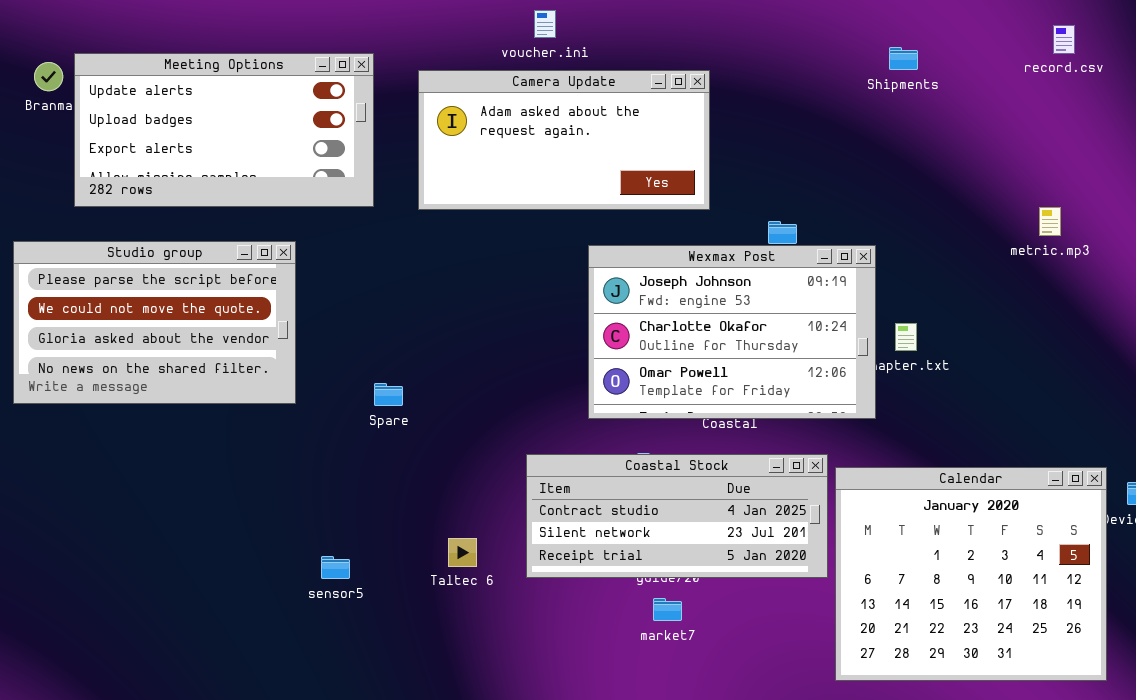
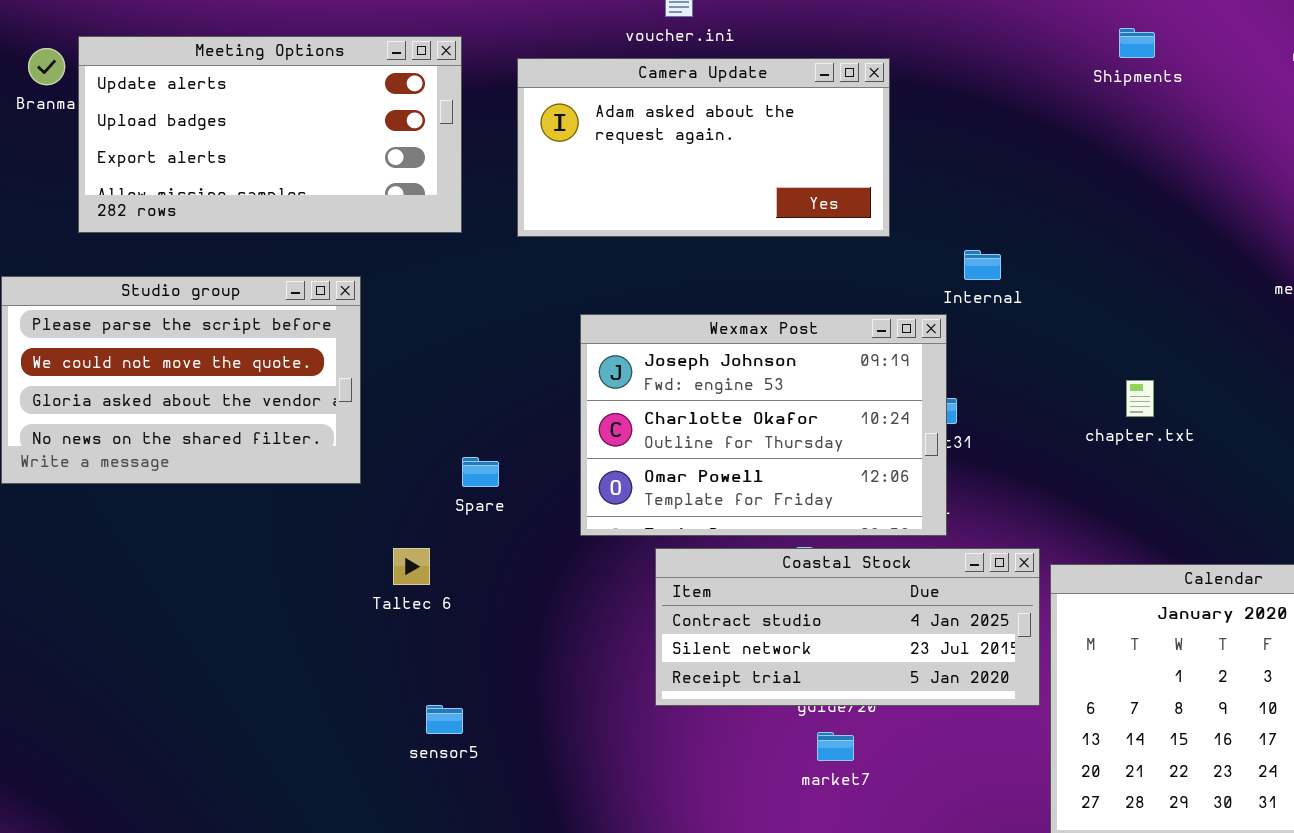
Wexmax Post: [588,245,876,419] -> [580,314,947,536], moved
Taltec 6: [448,538,477,567] -> [393,548,430,585], moved
sensor5: [321,556,350,579] -> [426,705,463,734], moved

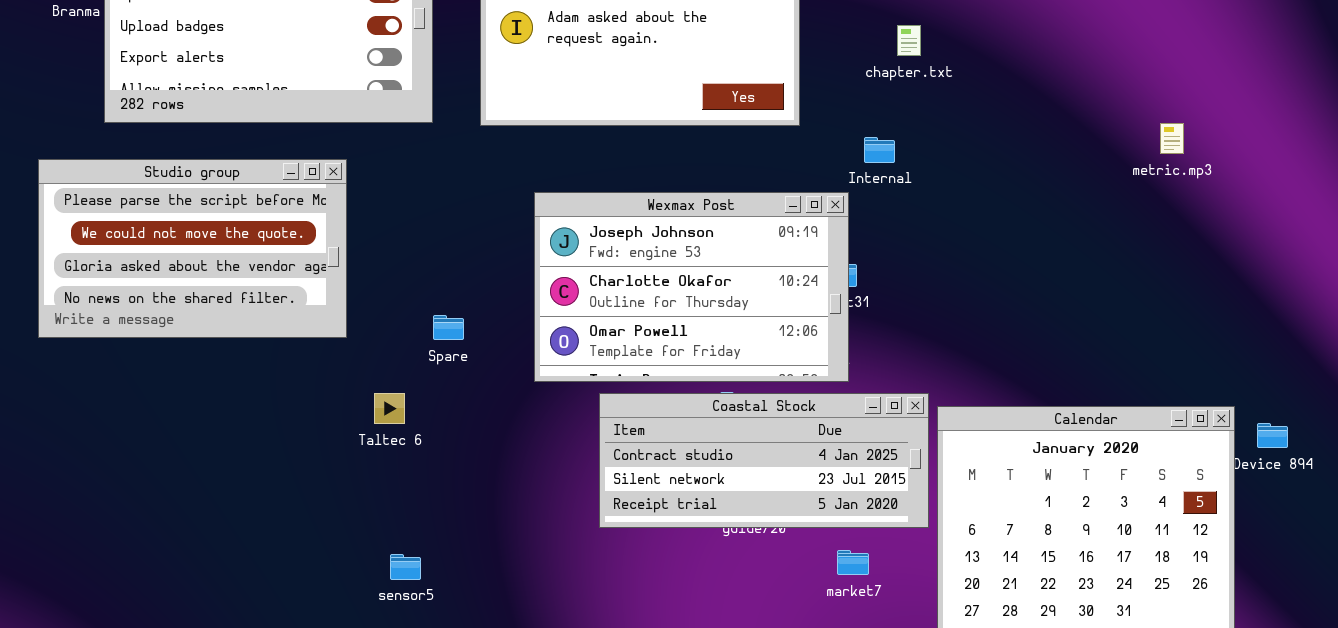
chapter.txt: [1126,380,1154,417] -> [897,25,921,56], moved
sensor5: [426,705,463,734] -> [390,554,421,580], moved
market7: [817,732,854,761] -> [837,550,869,575], moved

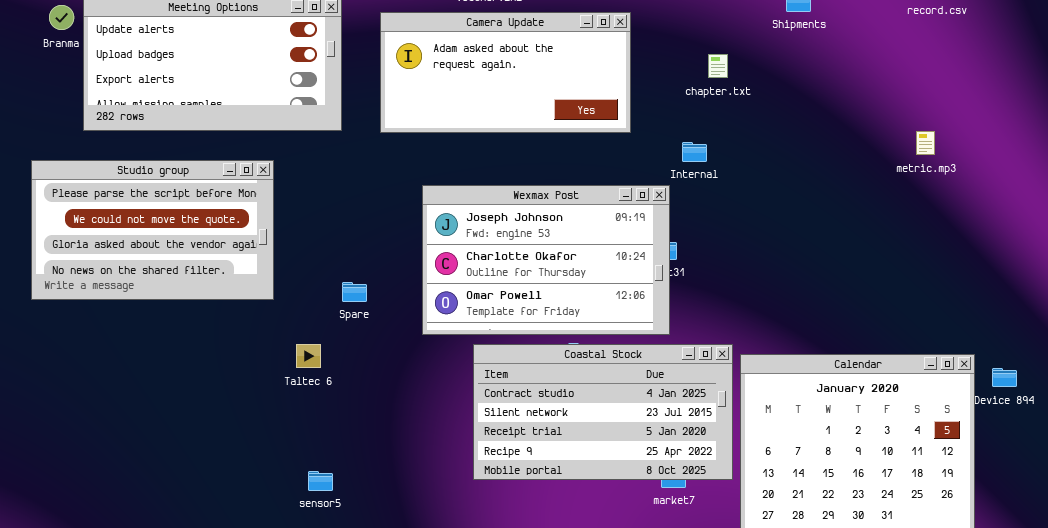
Coastal Stock: [599,393,929,528] -> [473,344,733,480], resized

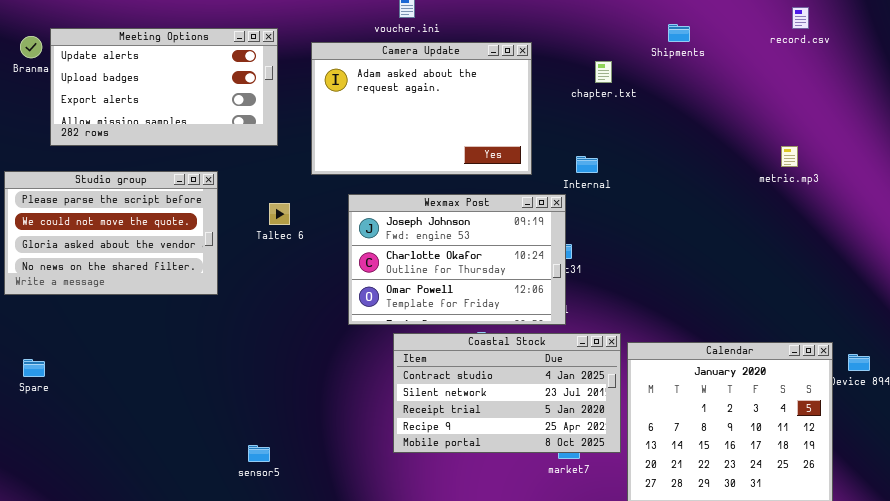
Camera Update: [380,12,631,133] -> [311,42,532,175], resized
chapter.txt: [708,54,728,78] -> [595,61,612,83], moved
Spare: [342,282,367,302] -> [23,359,45,377], moved
Taltec 6: [296,344,321,368] -> [269,203,290,225], moved

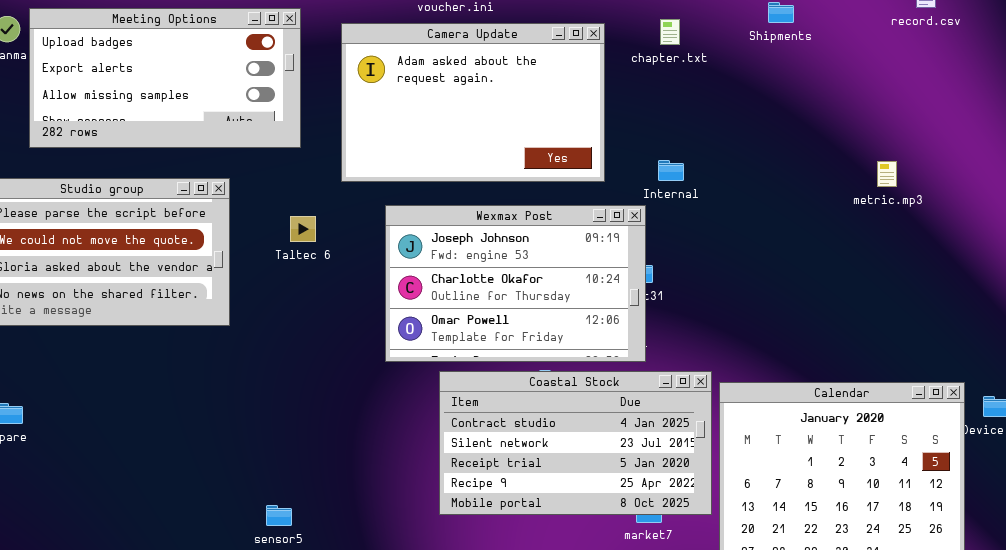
Meeting Options: [50,28,278,146] -> [29,8,301,148], scrolled down 1 row
chapter.txt: [595,61,612,83] -> [660,19,680,45], moved
metric.mp3: [781,146,798,167] -> [877,161,897,187], moved

